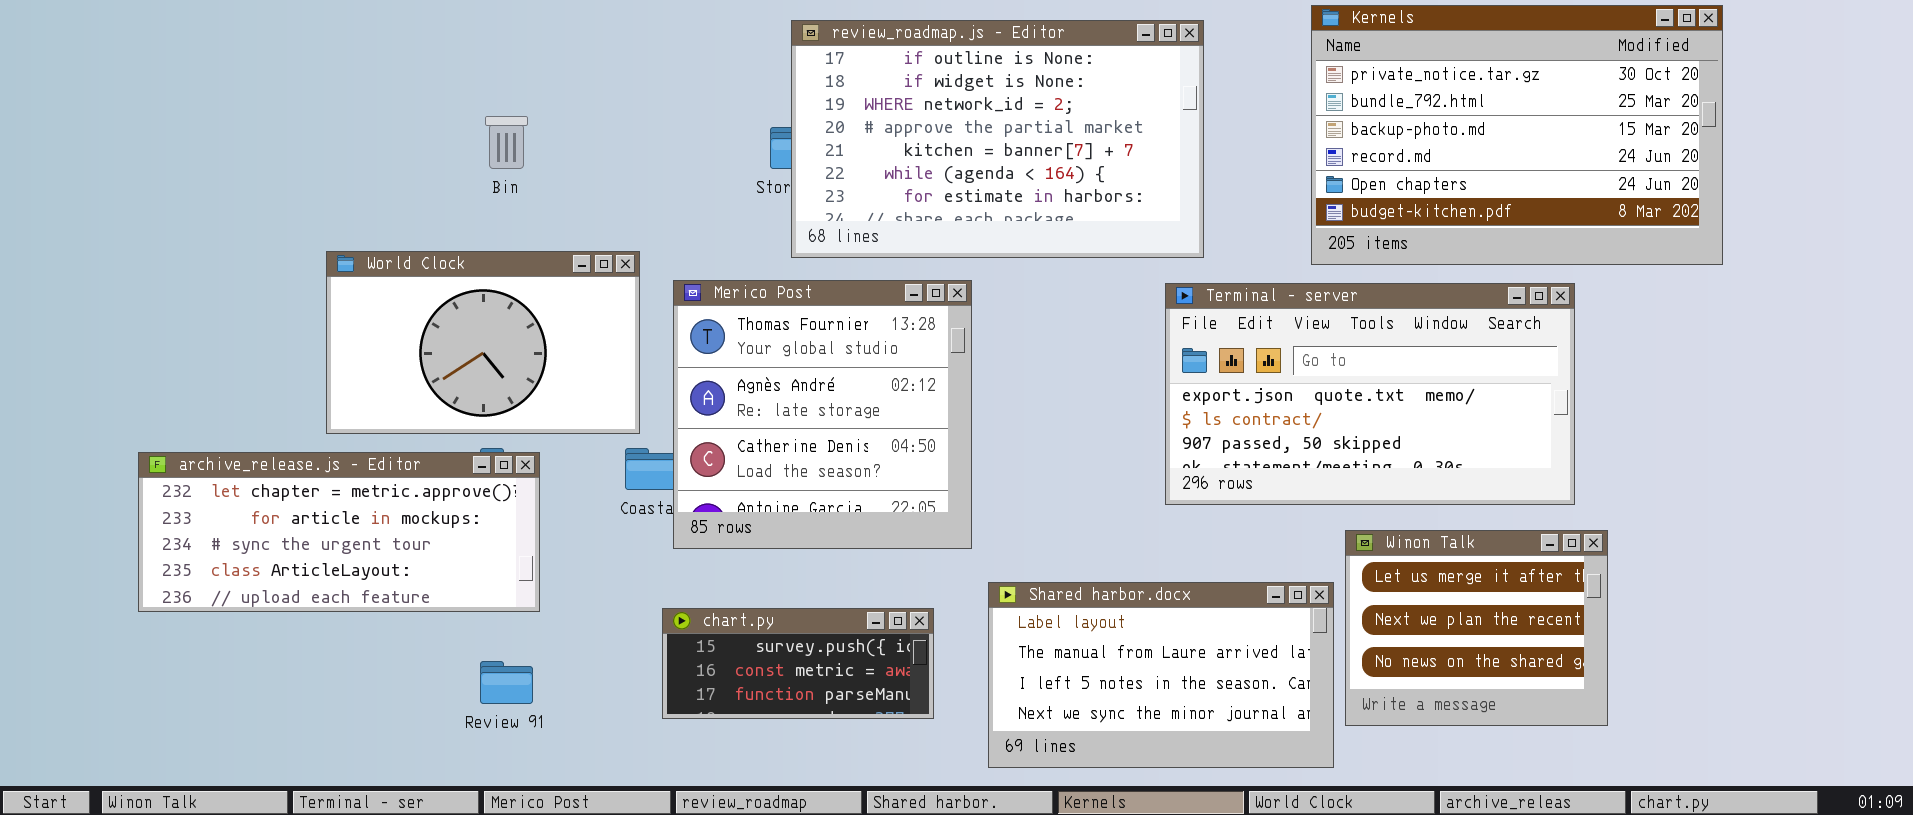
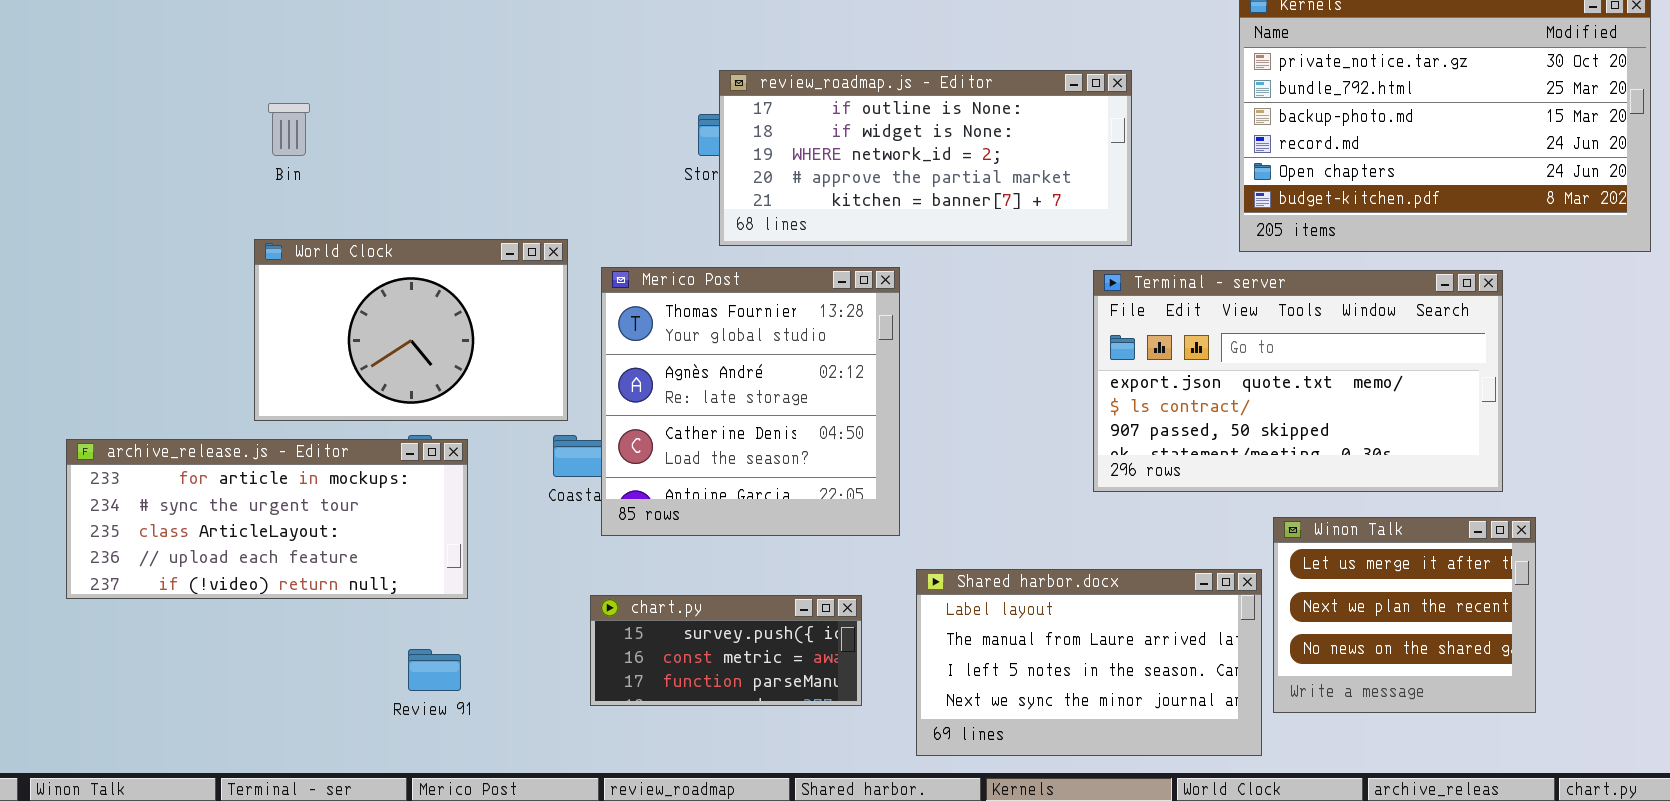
review_roadmap.js - Editor: [791,20,1204,258] -> [719,70,1132,246], resized
Bin: [485,116,528,169] -> [268,103,310,156], moved
archive_release.js - Editor: [138,452,540,612] -> [66,439,468,599], scrolled down 1 row

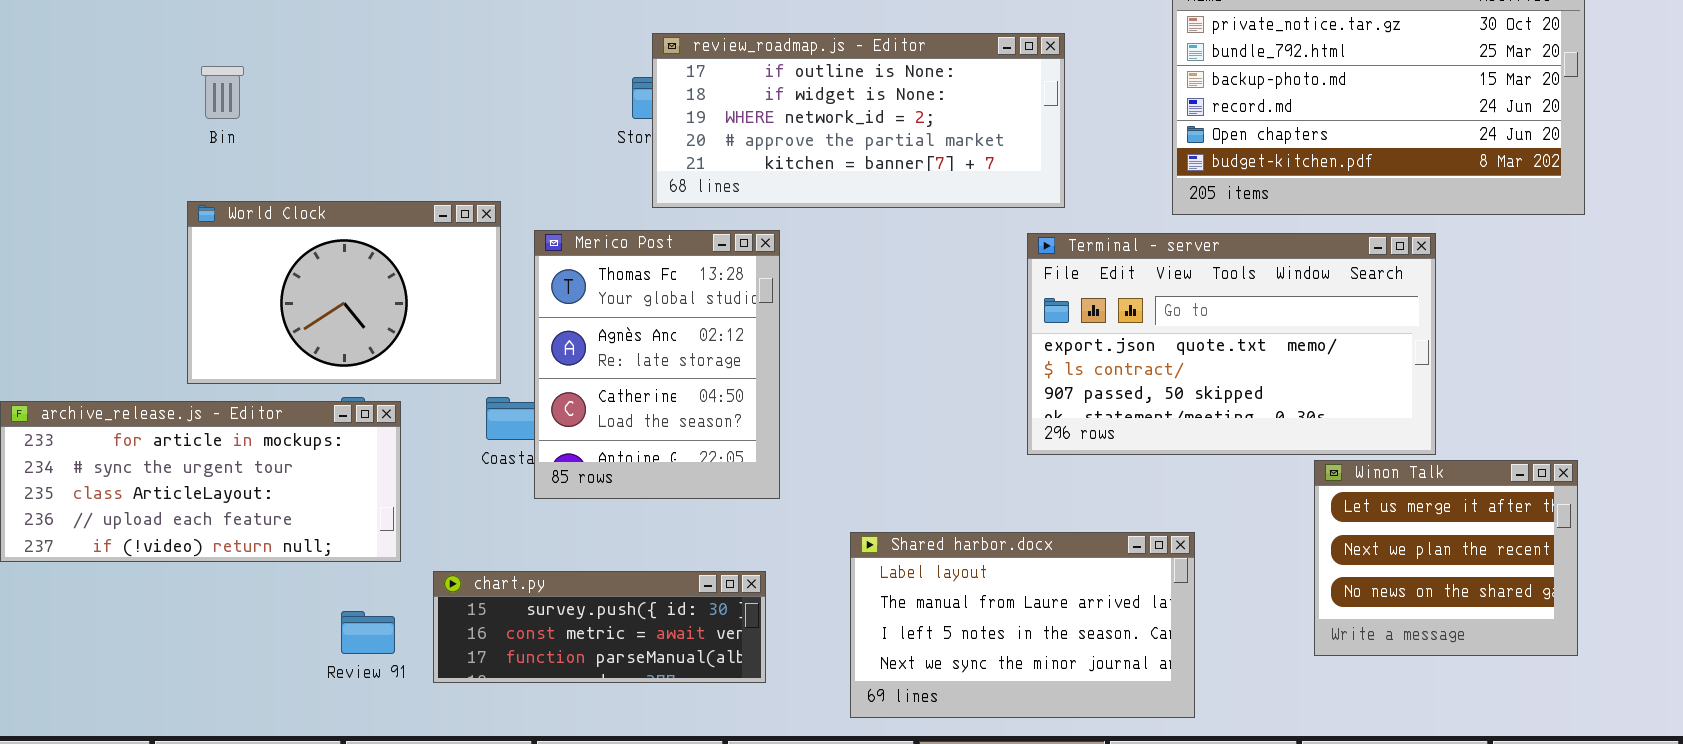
Merico Post: [601,267,900,536] -> [534,230,780,499], resized
Winon Talk: [1273,517,1536,713] -> [1314,460,1578,656], moved
chart.py: [590,595,862,706] -> [433,571,766,683], moved, resized

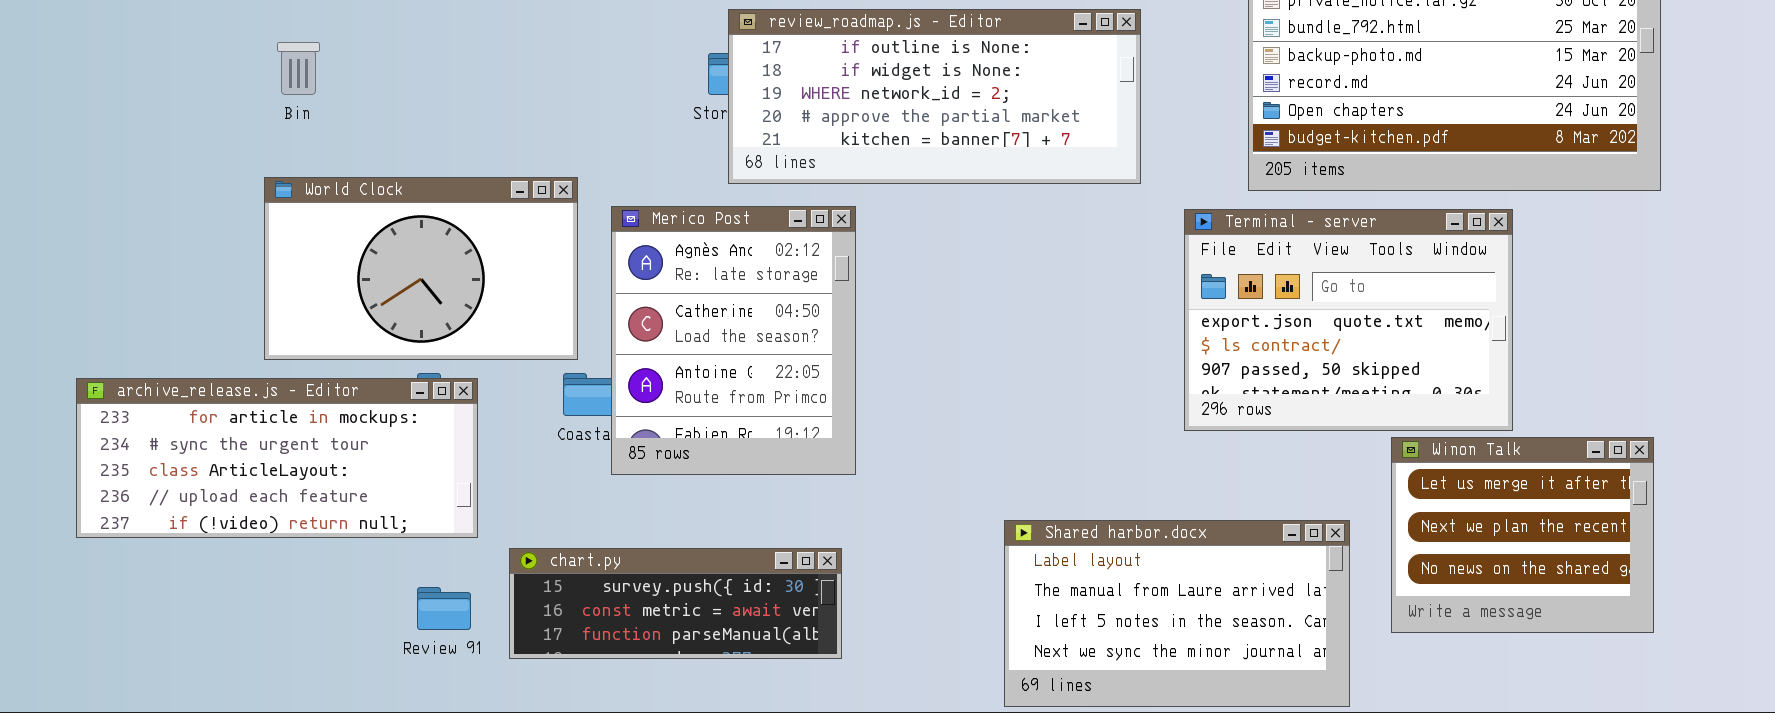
Merico Post: [534,230,780,499] -> [611,206,856,475], scrolled down 1 row
Terminal - server: [1027,233,1436,455] -> [1184,209,1513,431], resized
Shared harbor.docx: [850,532,1195,718] -> [1004,520,1350,707], moved

